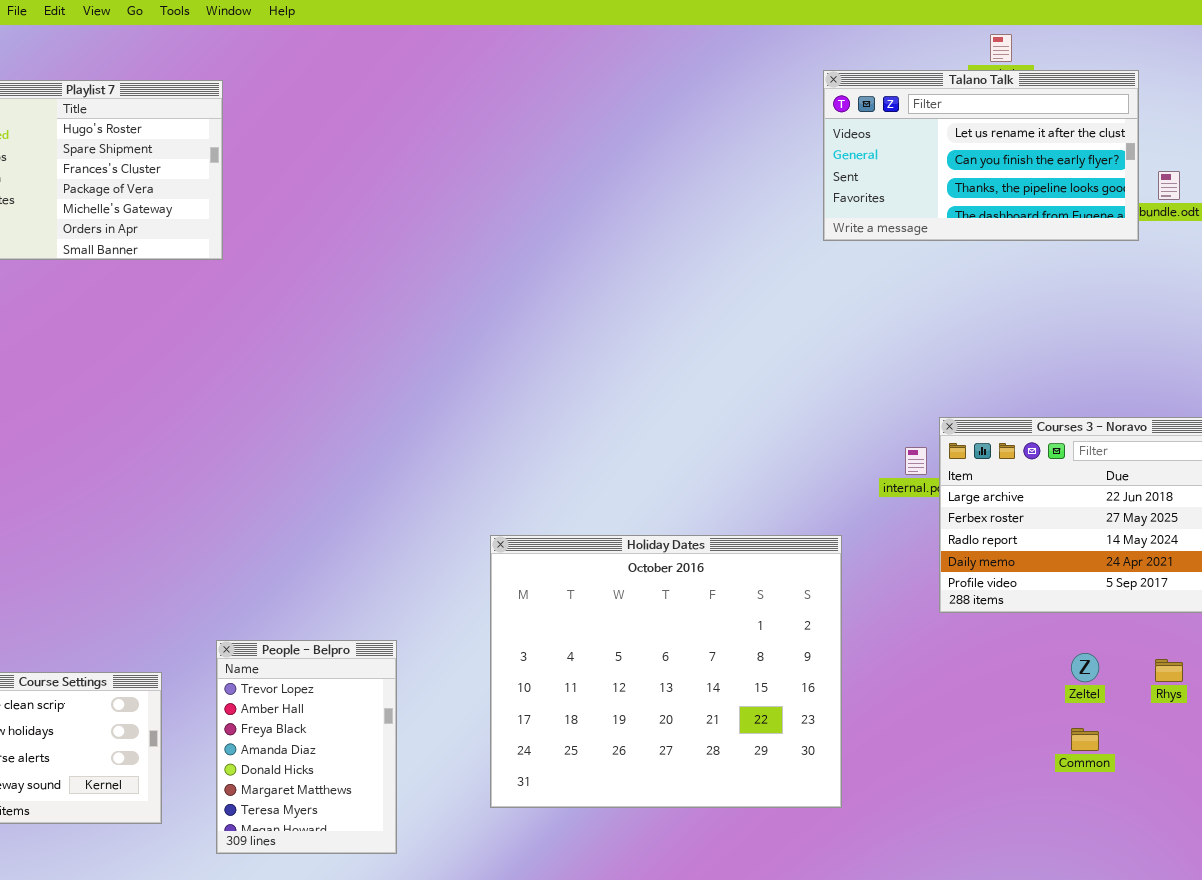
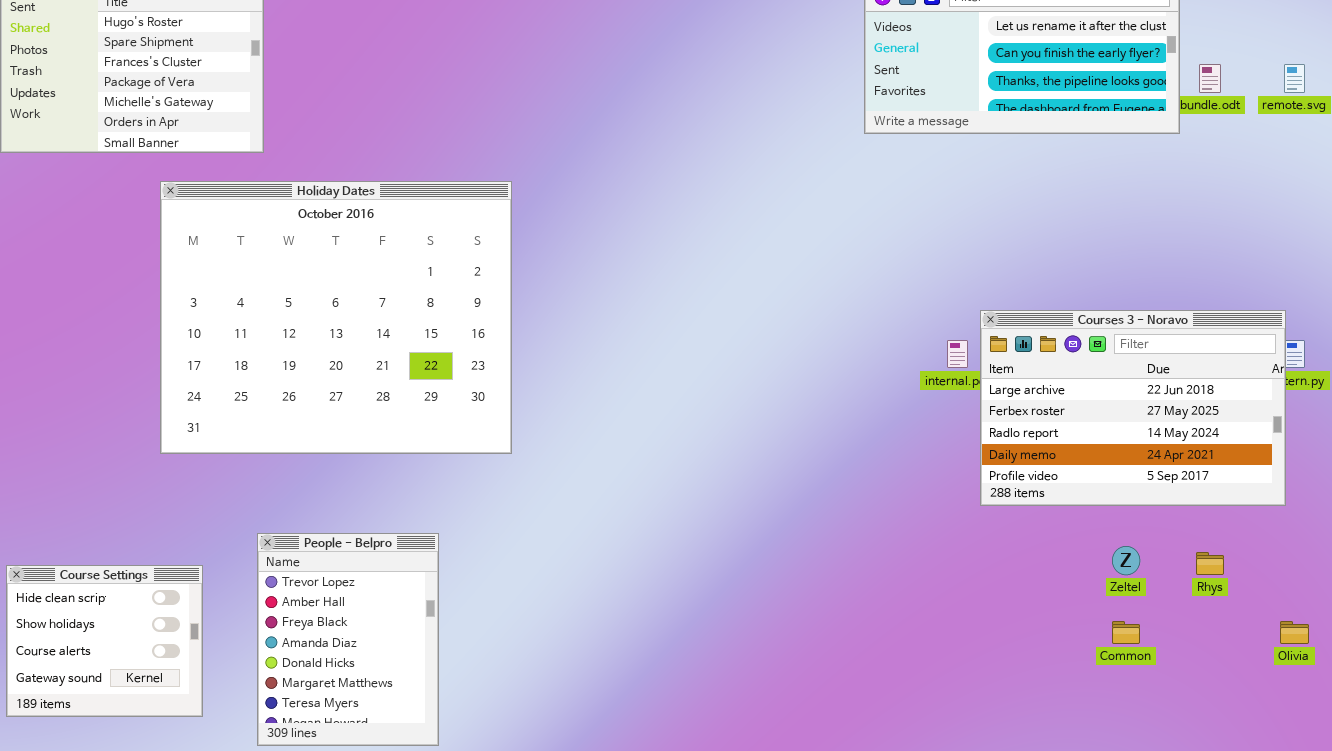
Holiday Dates: [490,535,842,808] -> [160,181,512,454], moved

